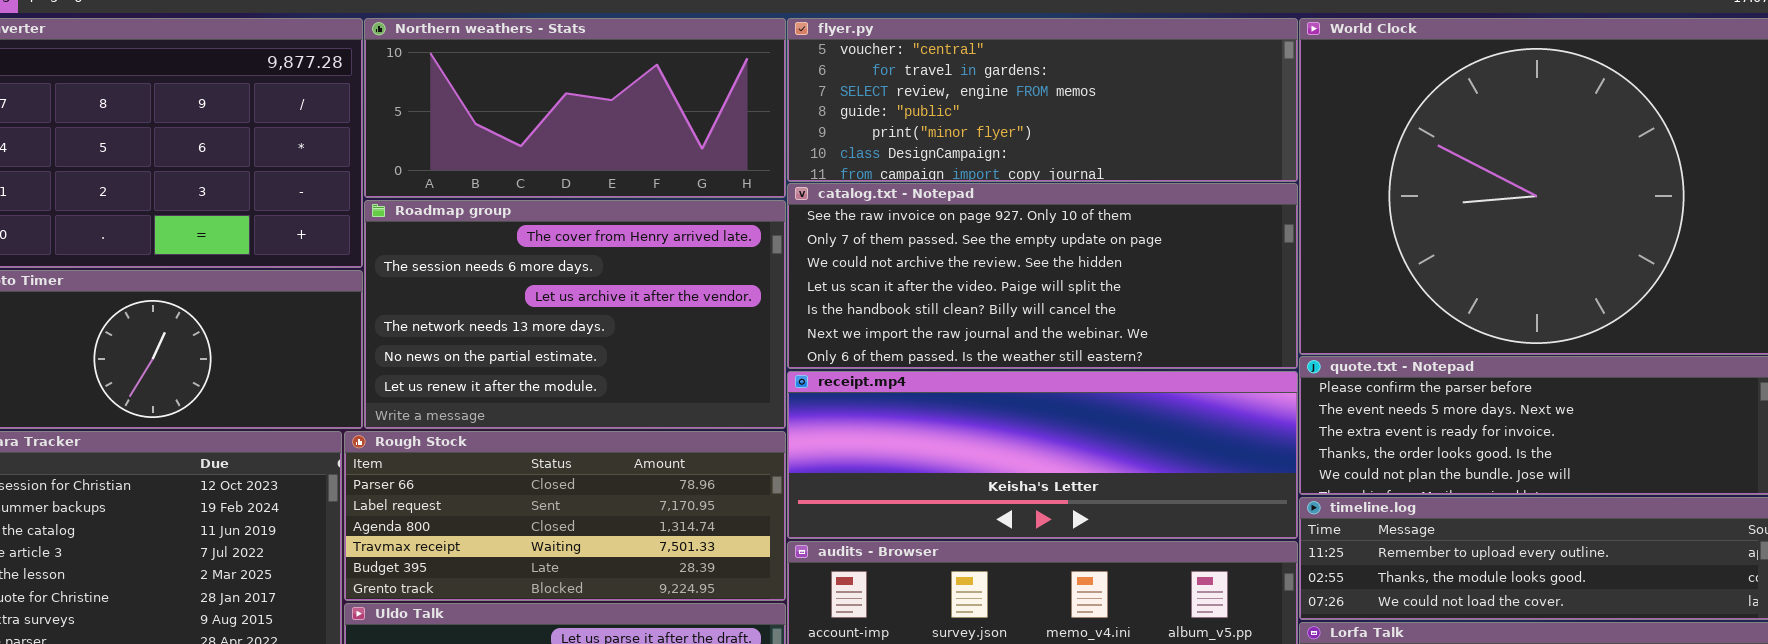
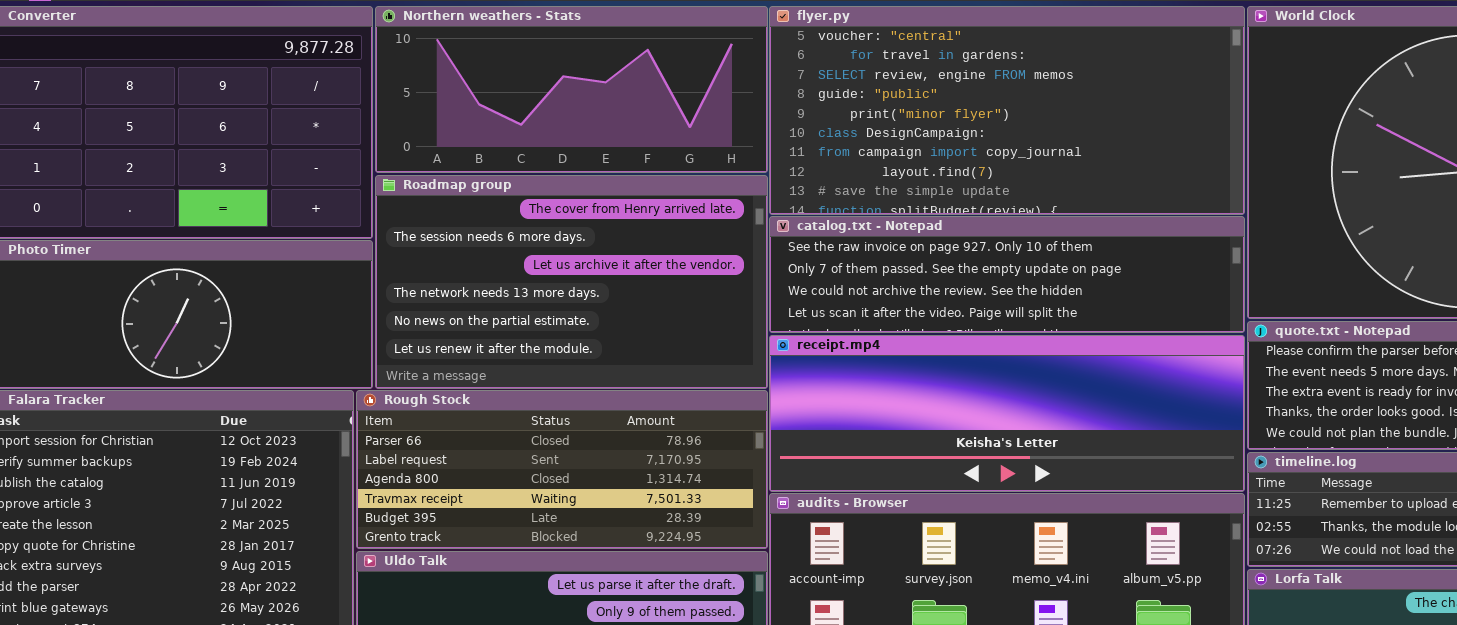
flyer.py: [787,18,1298,182] -> [769,6,1245,215], resized
catalog.txt - Notepad: [787,183,1298,369] -> [769,216,1245,333], resized

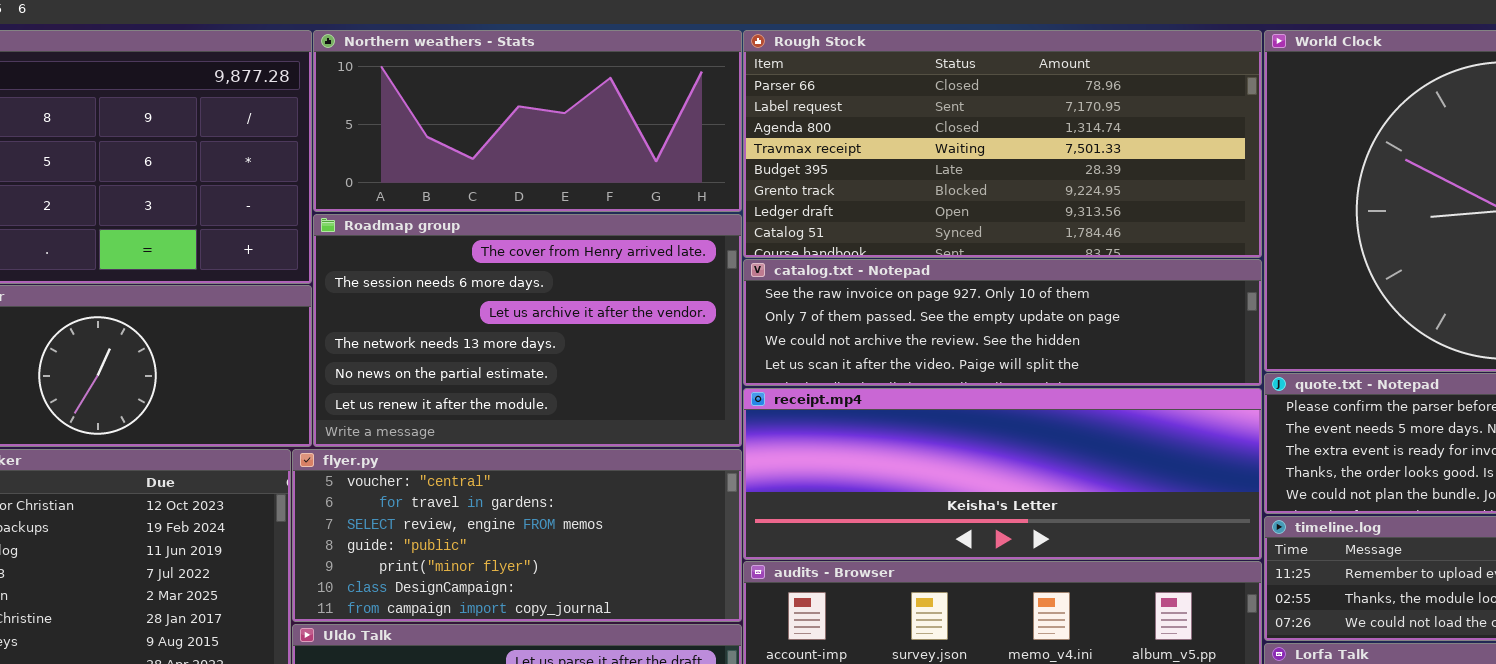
flyer.py: [769,6,1245,215] -> [292,449,742,622], moved, resized
Rough Stock: [356,390,768,549] -> [743,30,1262,258], moved, resized

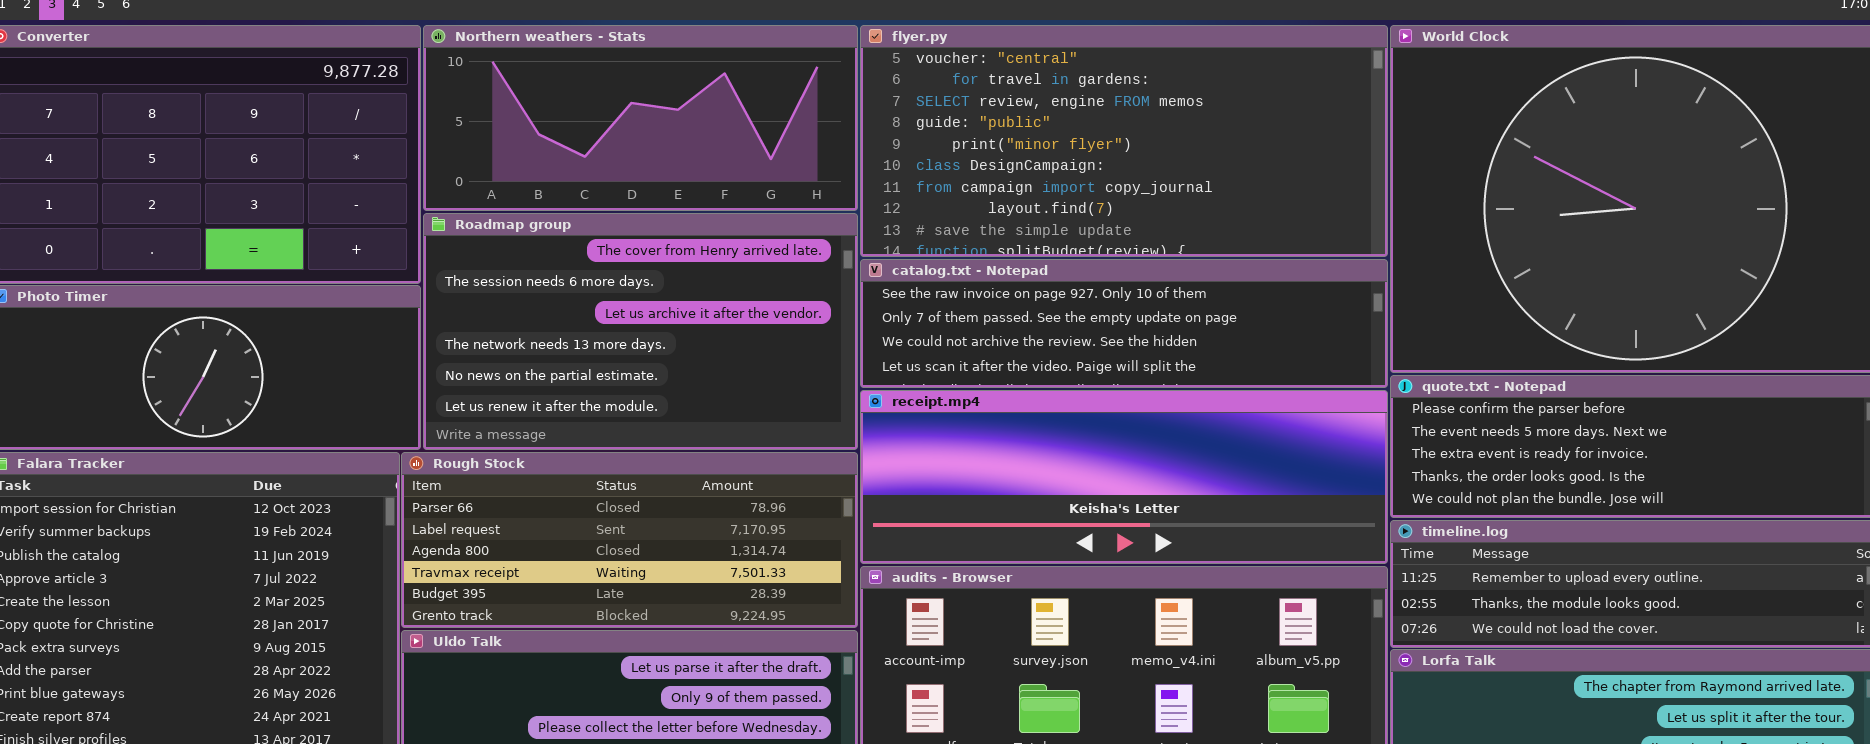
Rough Stock: [743,30,1262,258] -> [401,452,858,628], moved, resized
flyer.py: [292,449,742,622] -> [860,25,1388,257], moved, resized

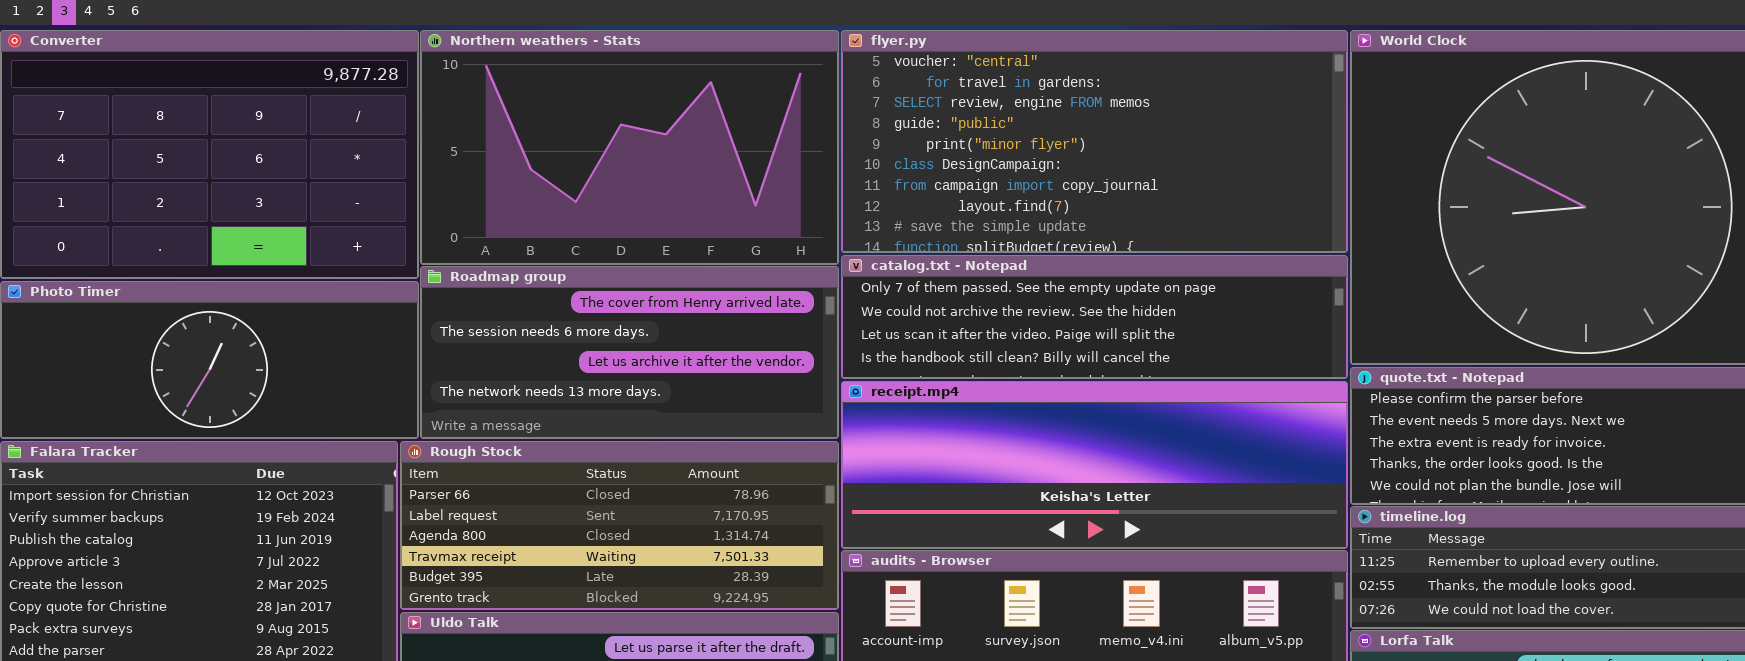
Northern weathers - Stats: [423,25,858,211] -> [420,30,839,265], resized
Roadmap group: [423,213,858,450] -> [420,266,839,439], resized
catalog.txt - Notepad: [860,259,1388,388] -> [841,255,1348,379], scrolled down 1 row

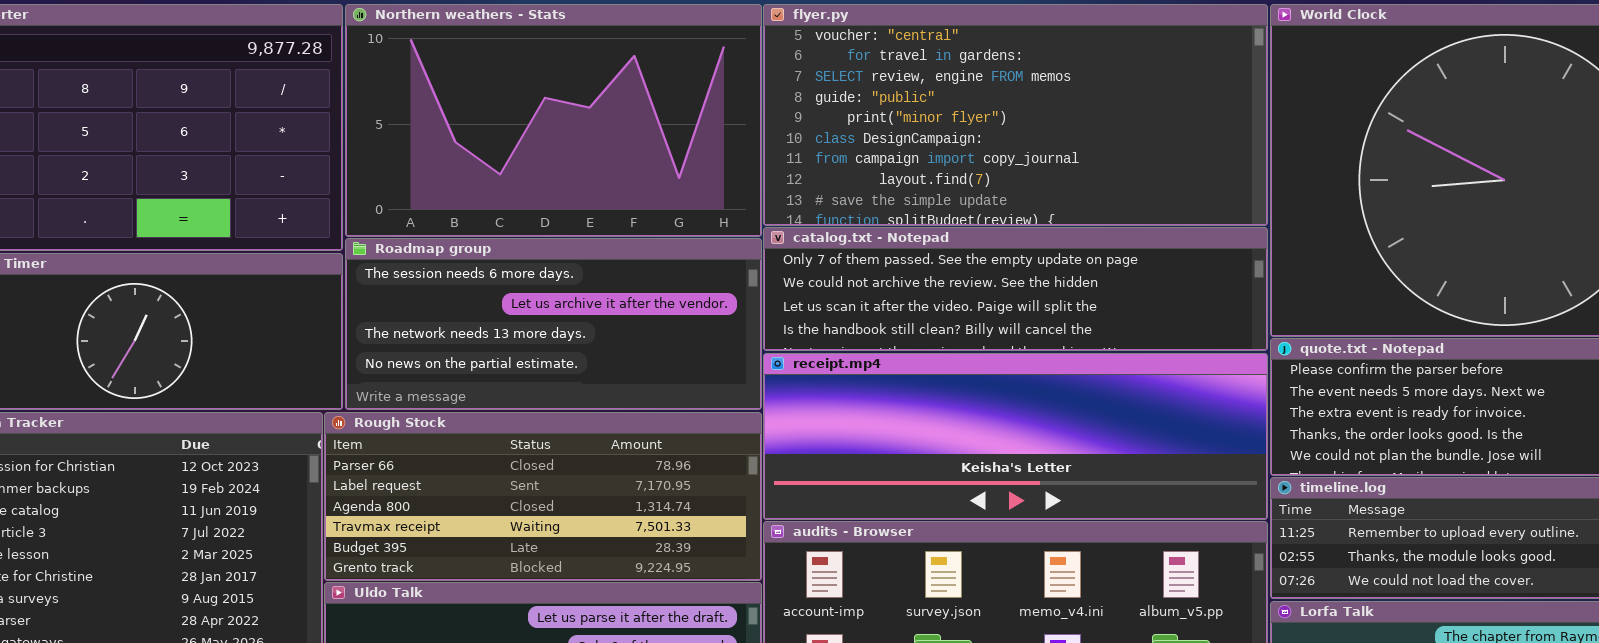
Roadmap group: [420,266,839,439] -> [345,238,762,410], scrolled down 1 row

